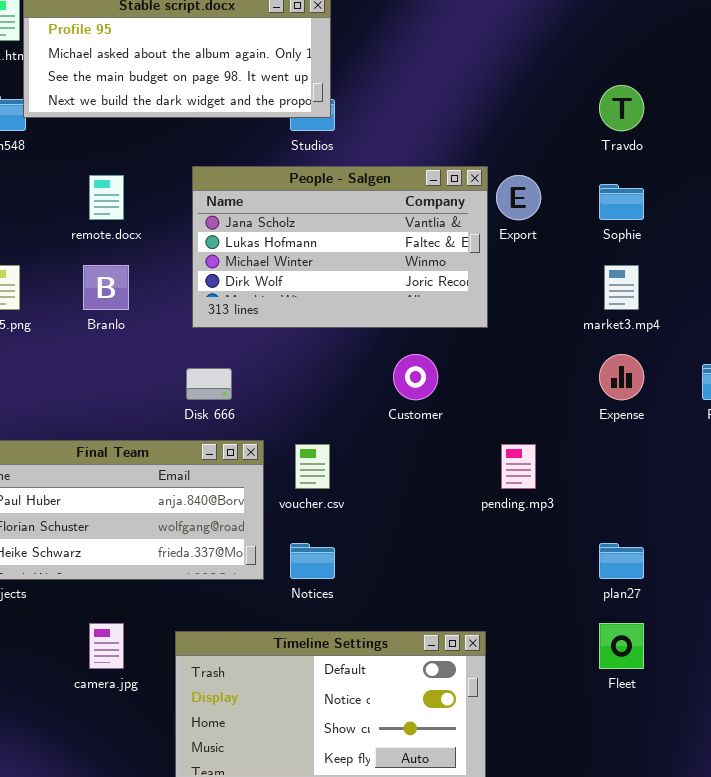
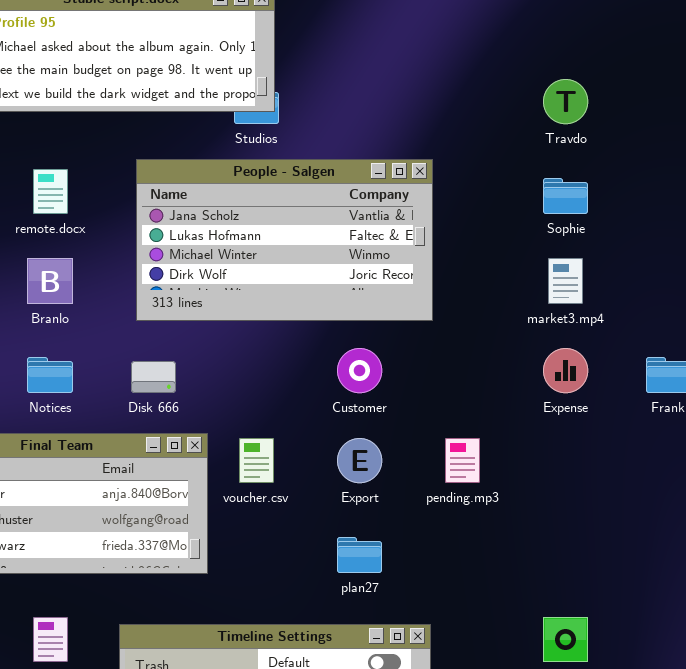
Export: [496,175,541,220] -> [337,438,382,483], moved
Notices: [290,543,335,579] -> [27,357,73,393], moved
plan27: [599,543,644,579] -> [337,537,382,573], moved

